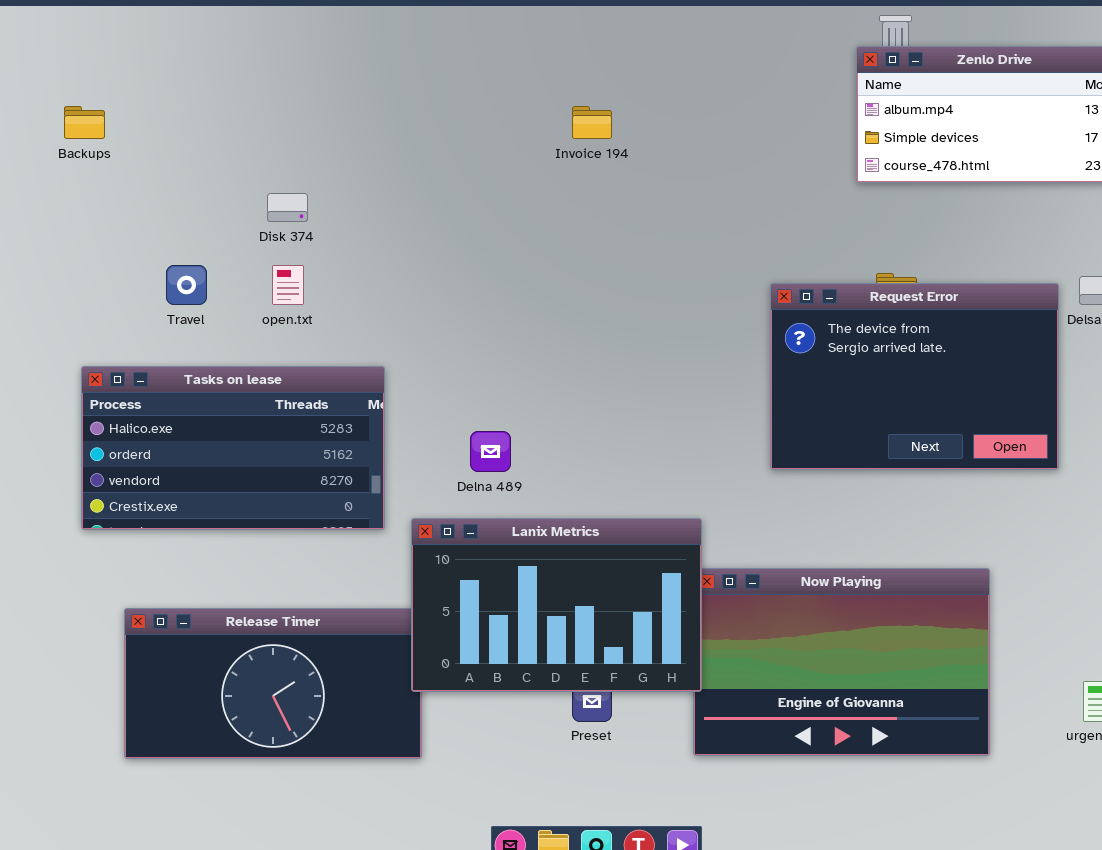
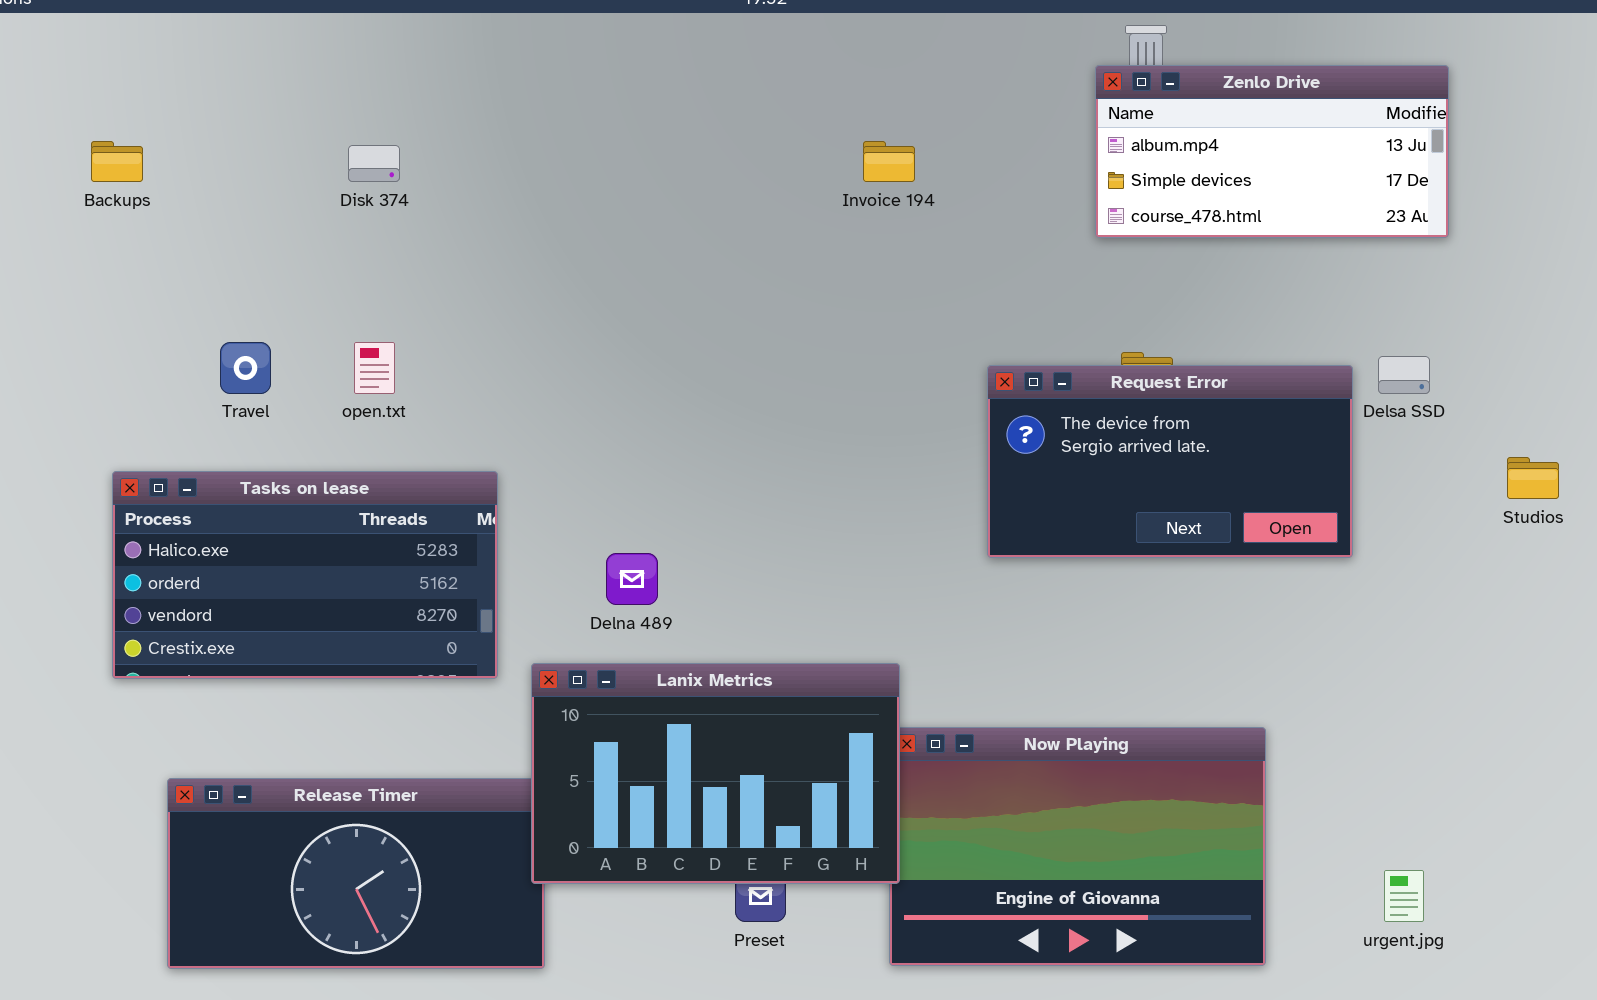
Invoice 194: [572,106,612,139] -> [863,141,915,182], moved
Disk 374: [267,193,308,222] -> [348,145,400,182], moved
Request Error: [770,283,1059,470] -> [987,365,1353,558], resized

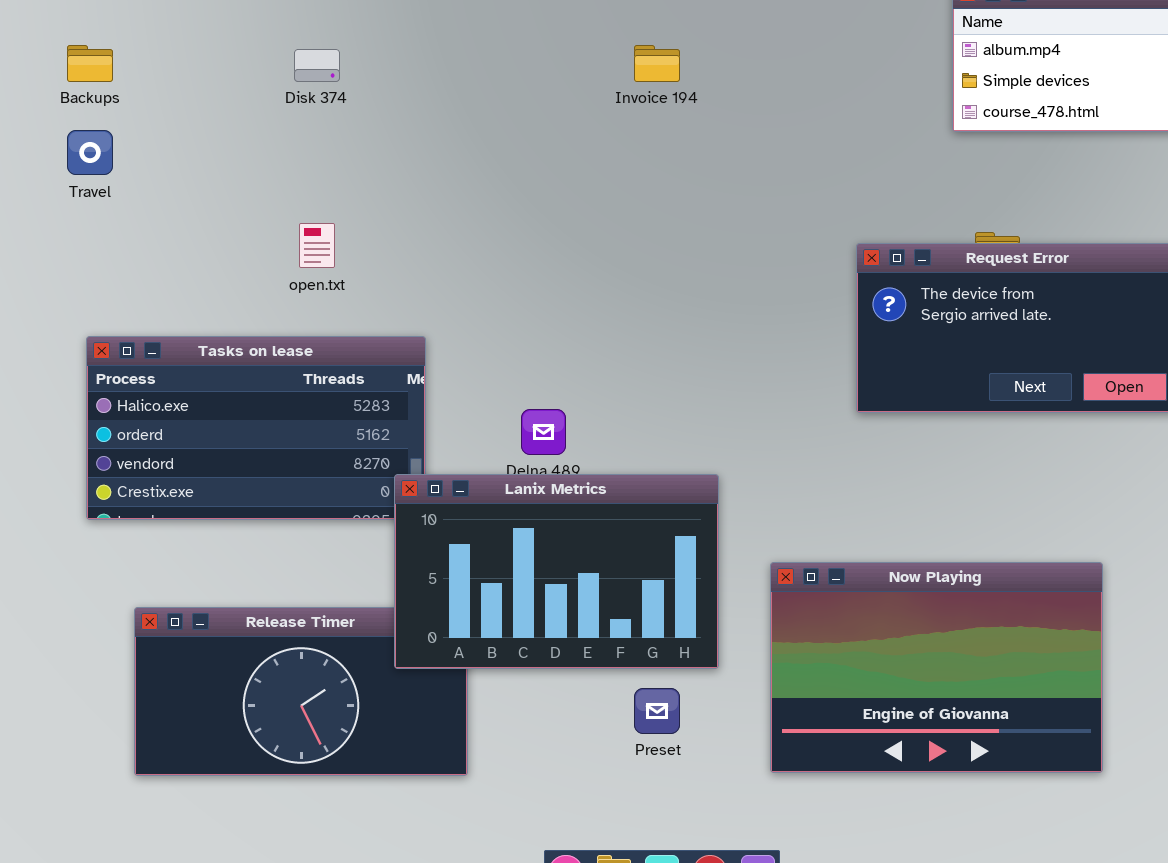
Invoice 194: [863,141,915,182] -> [634,45,680,82], moved
Travel: [220,342,271,394] -> [67,130,113,175], moved
Lanix Metrics: [531,663,900,884] -> [394,474,719,669], moved

